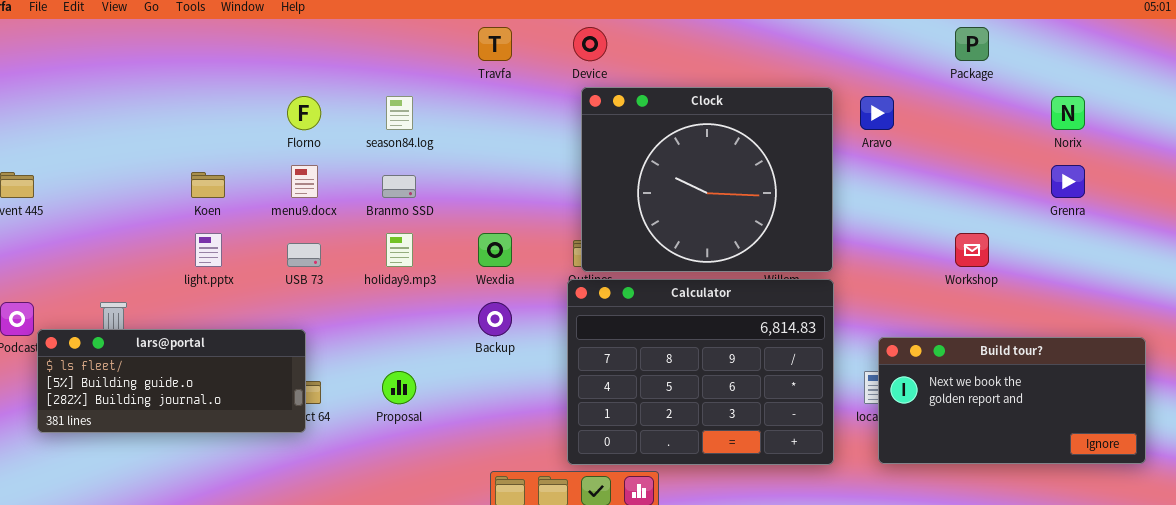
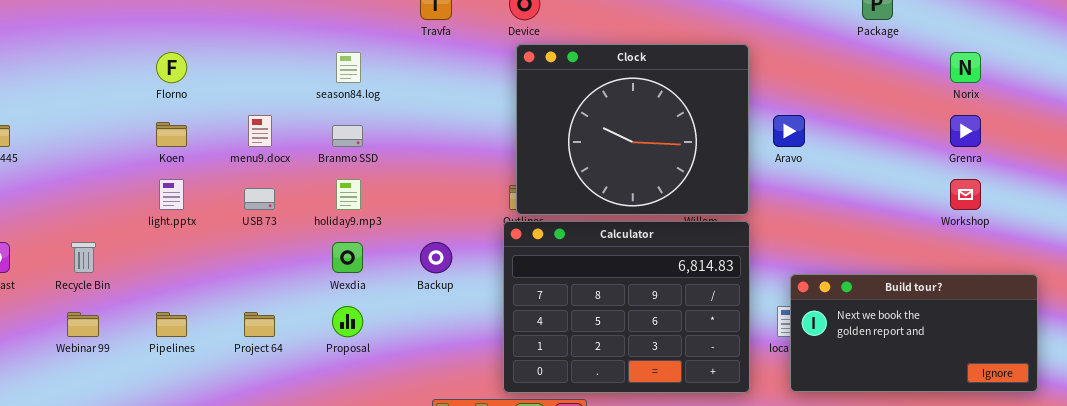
Florno: [287,96,321,130] -> [156,52,187,83], moved
Aravo: [860,96,894,130] -> [773,115,805,147], moved
Wexdia: [478,233,512,267] -> [332,242,363,273], moved
Workshop: [955,233,989,267] -> [950,179,981,210], moved
lars@portal: [37,329,306,433] -> none, closed

